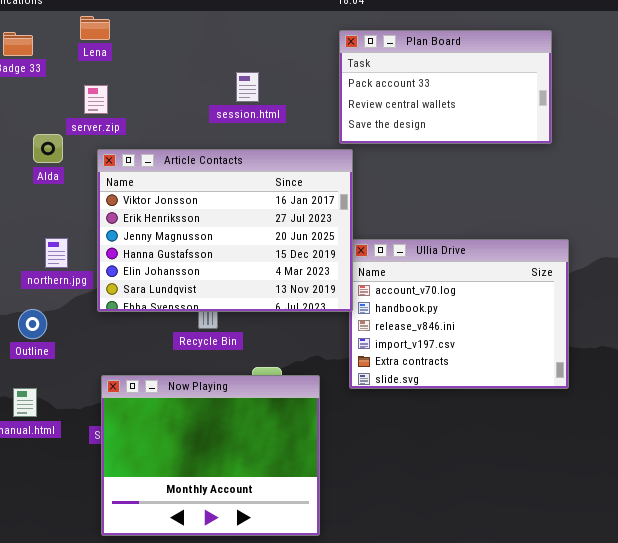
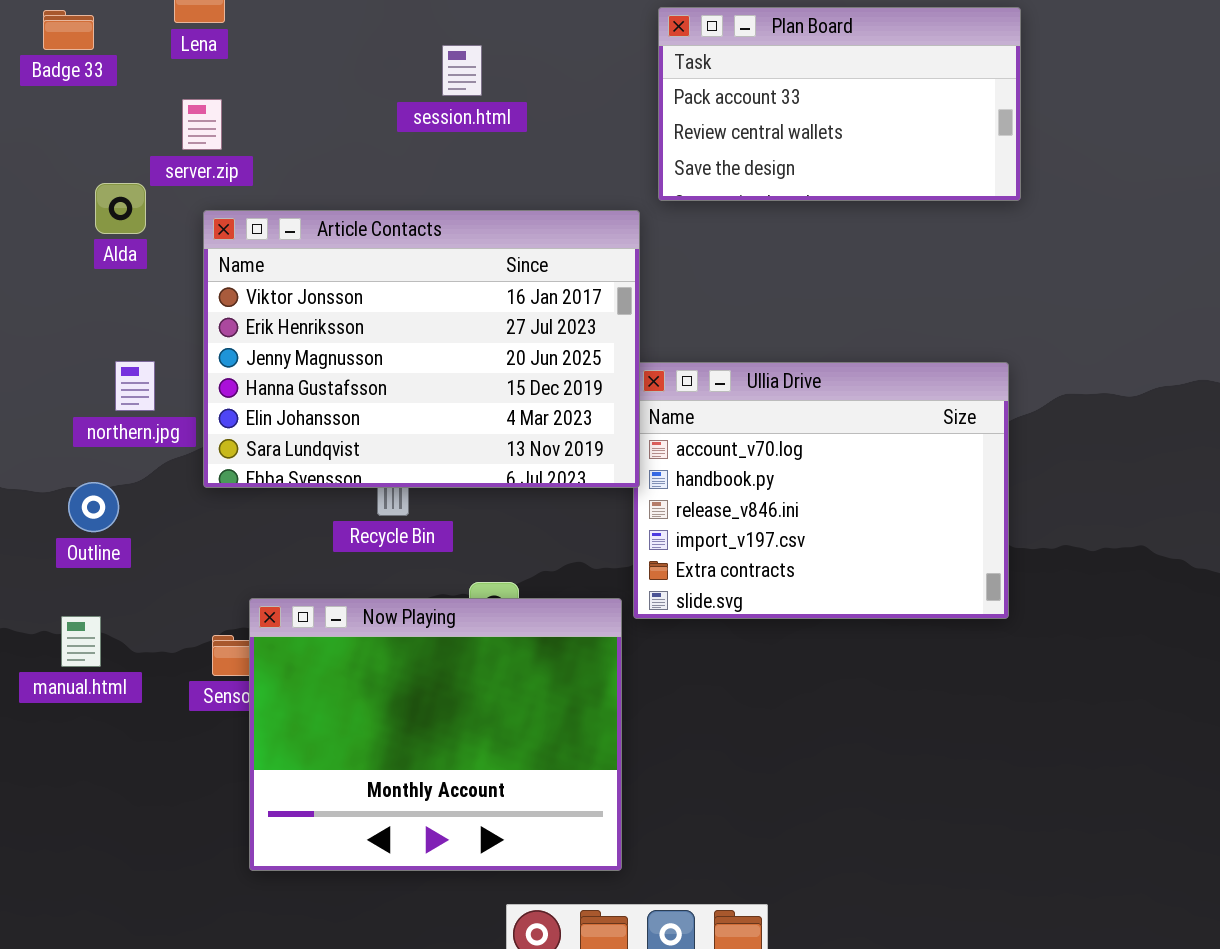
Plan Board: [339,30,552,144] -> [658,7,1021,201], moved
session.html: [236,72,259,102] -> [442,45,482,96], moved
Now Playing: [101,375,320,536] -> [249,598,622,871], moved

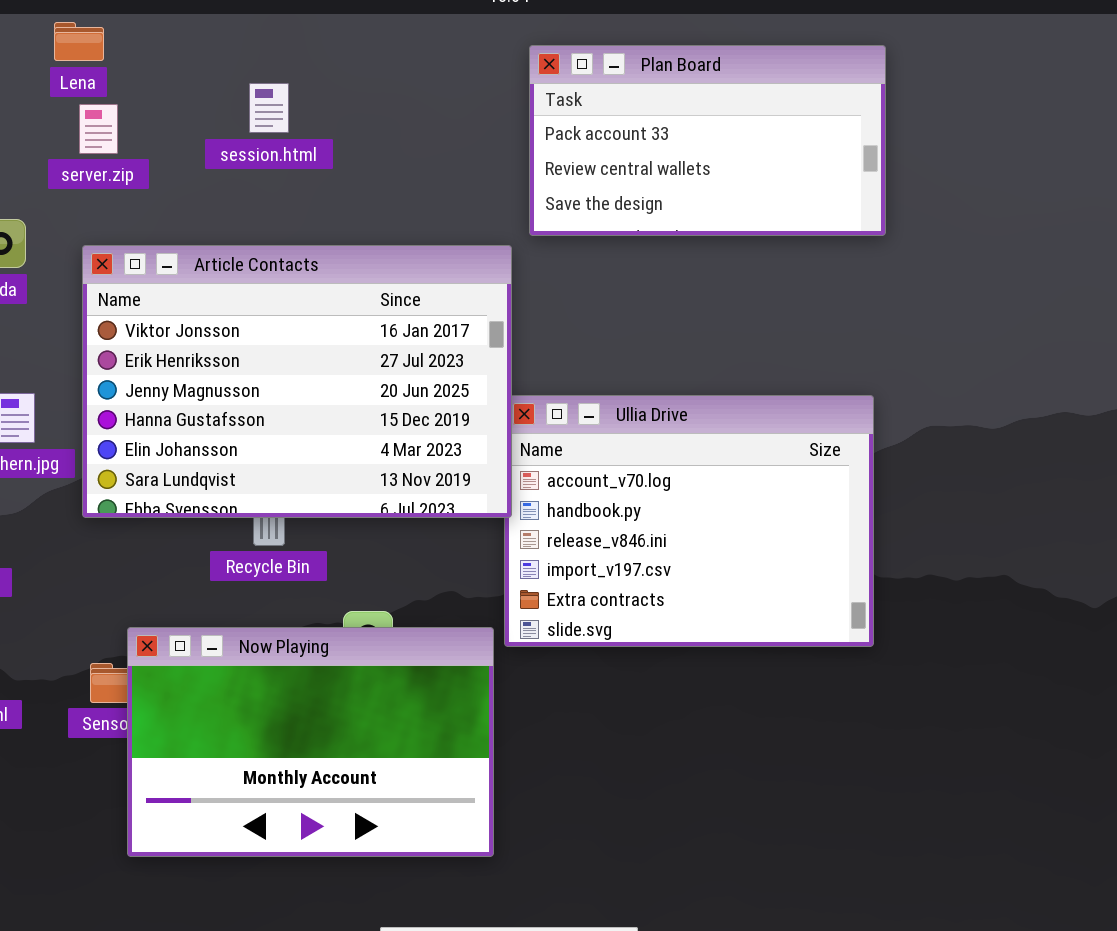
session.html: [442,45,482,96] -> [249,83,289,133], moved
server.zip: [182,99,222,150] -> [79,104,118,154], moved
Now Playing: [249,598,622,871] -> [127,627,494,857], resized

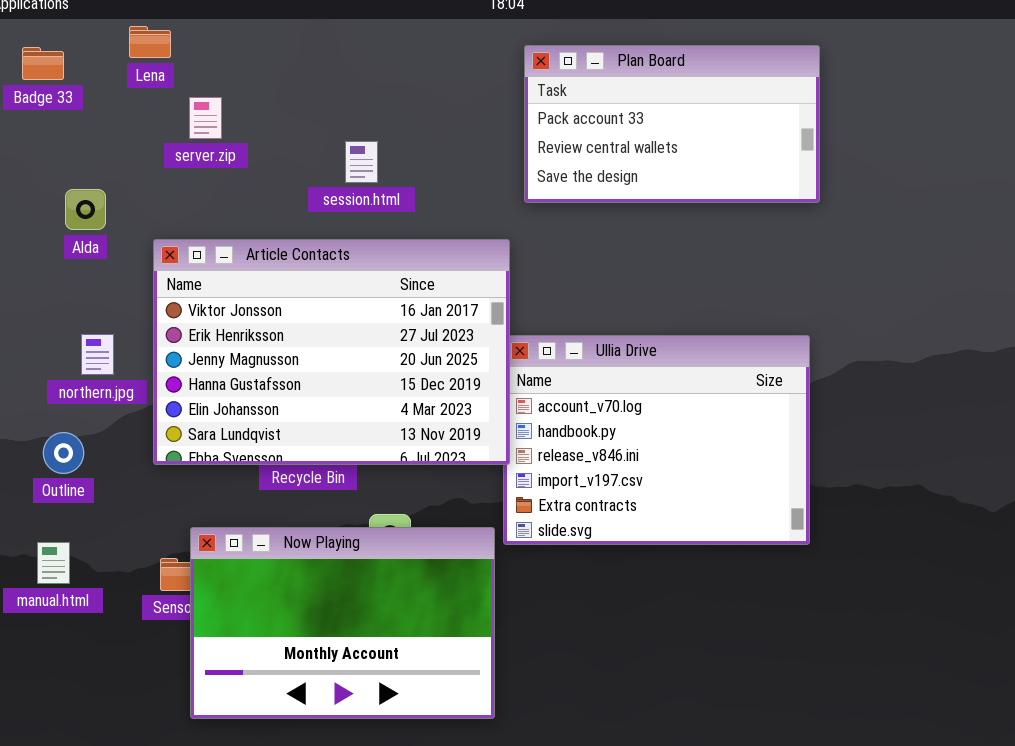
session.html: [249,83,289,133] -> [345,141,378,183], moved
server.zip: [79,104,118,154] -> [189,97,222,139], moved
Article Contacts: [82,245,512,518] -> [153,239,510,465], moved

